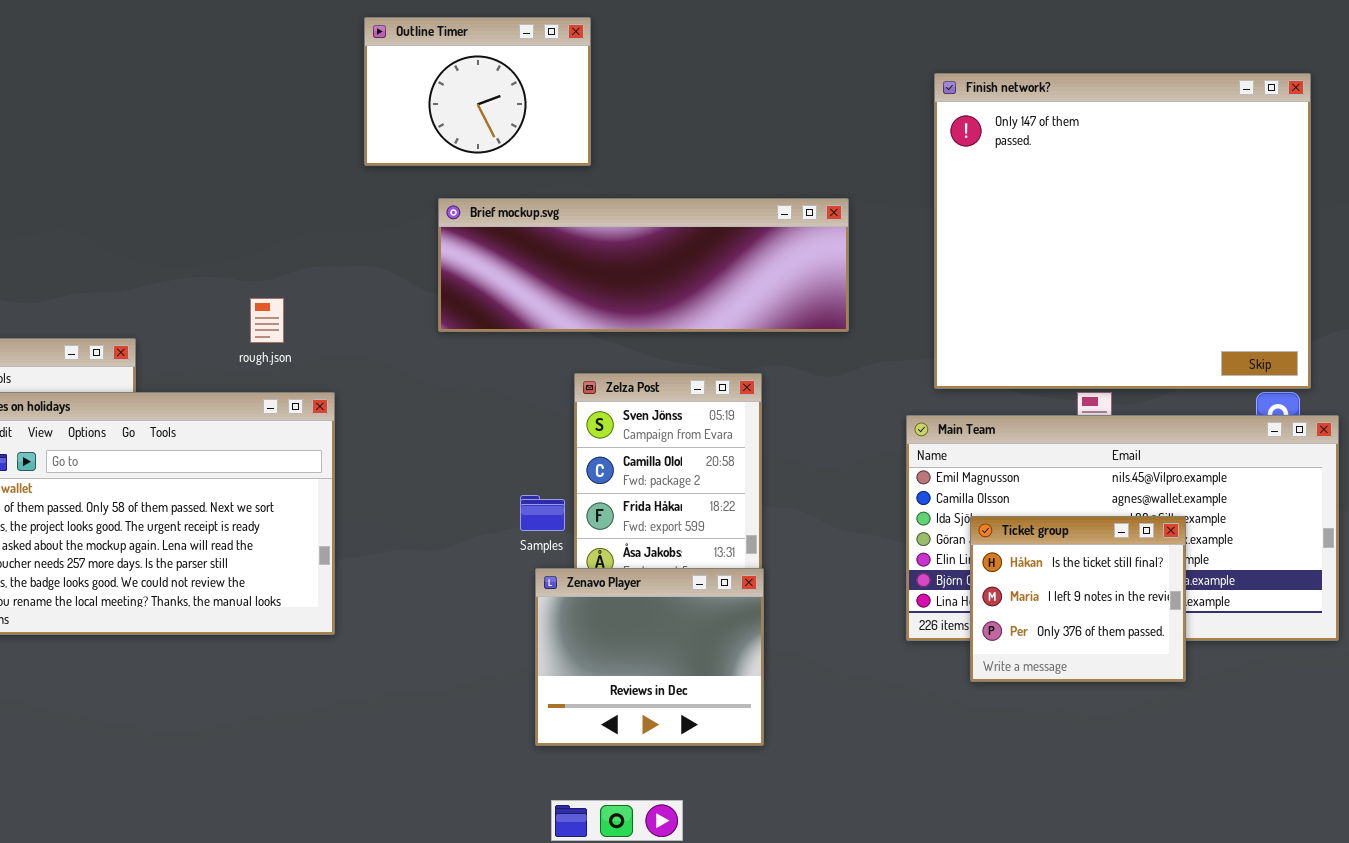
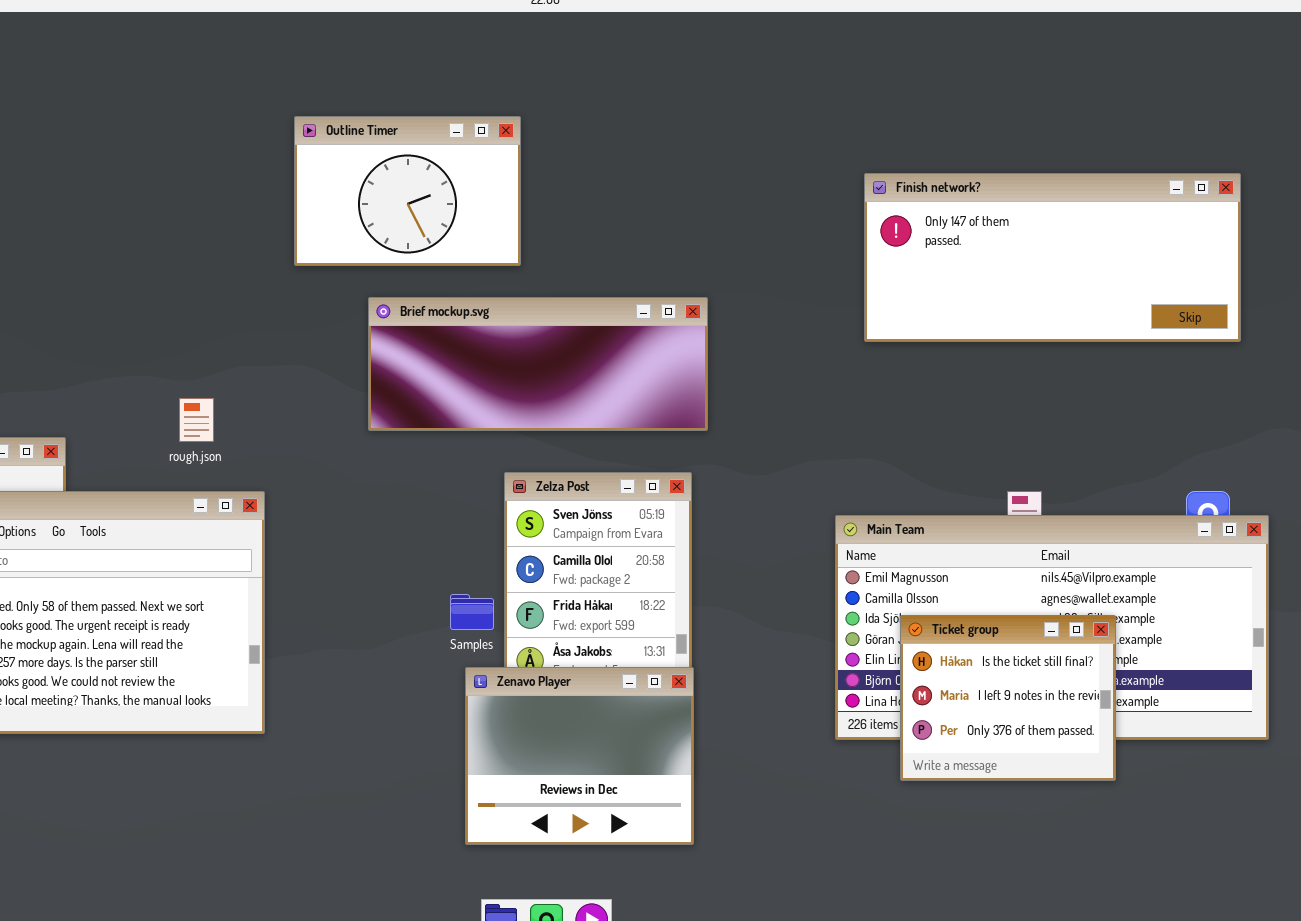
Finish network?: [934,73,1311,389] -> [864,173,1241,342], resized
Brief mockup.svg: [438,198,849,332] -> [368,297,708,431], resized

